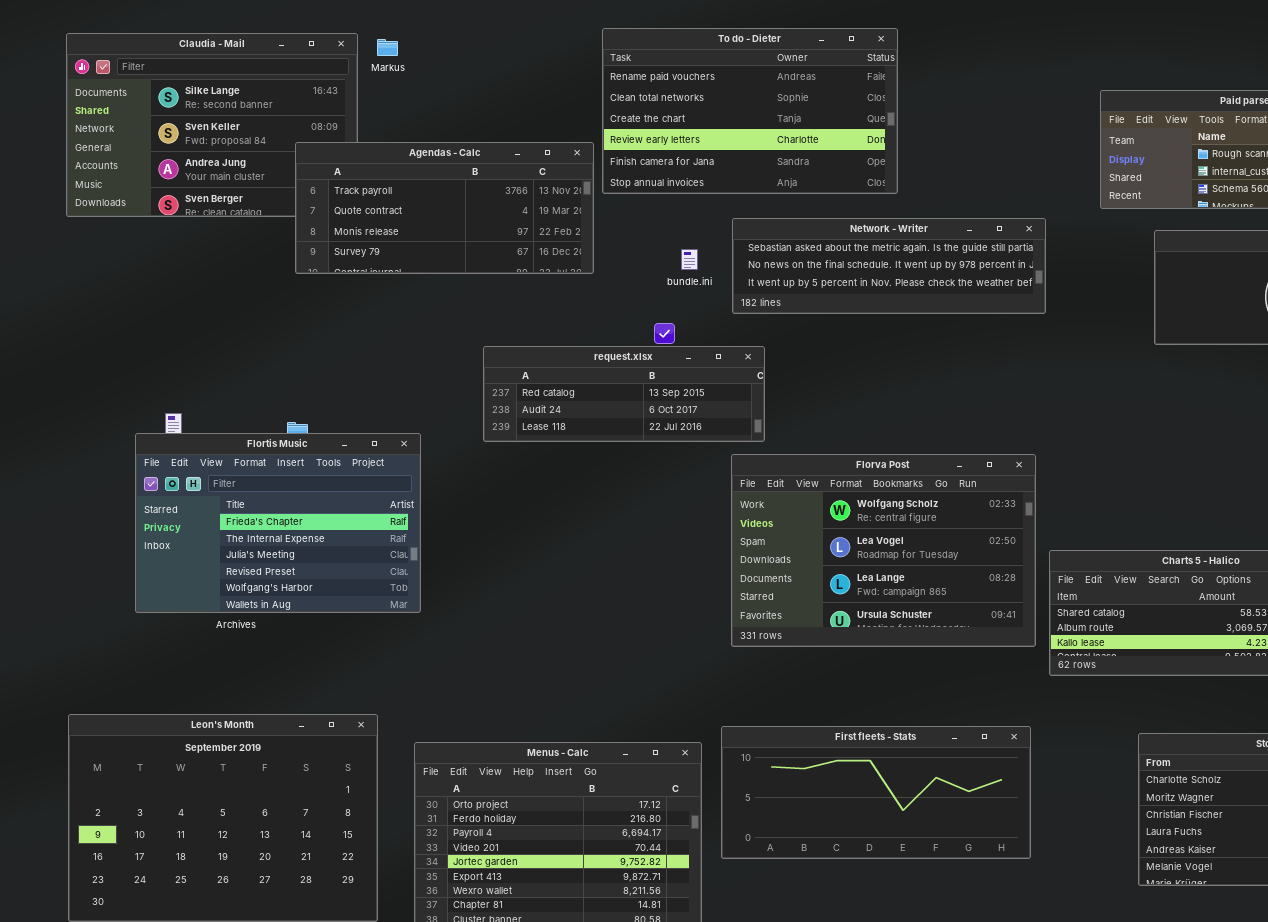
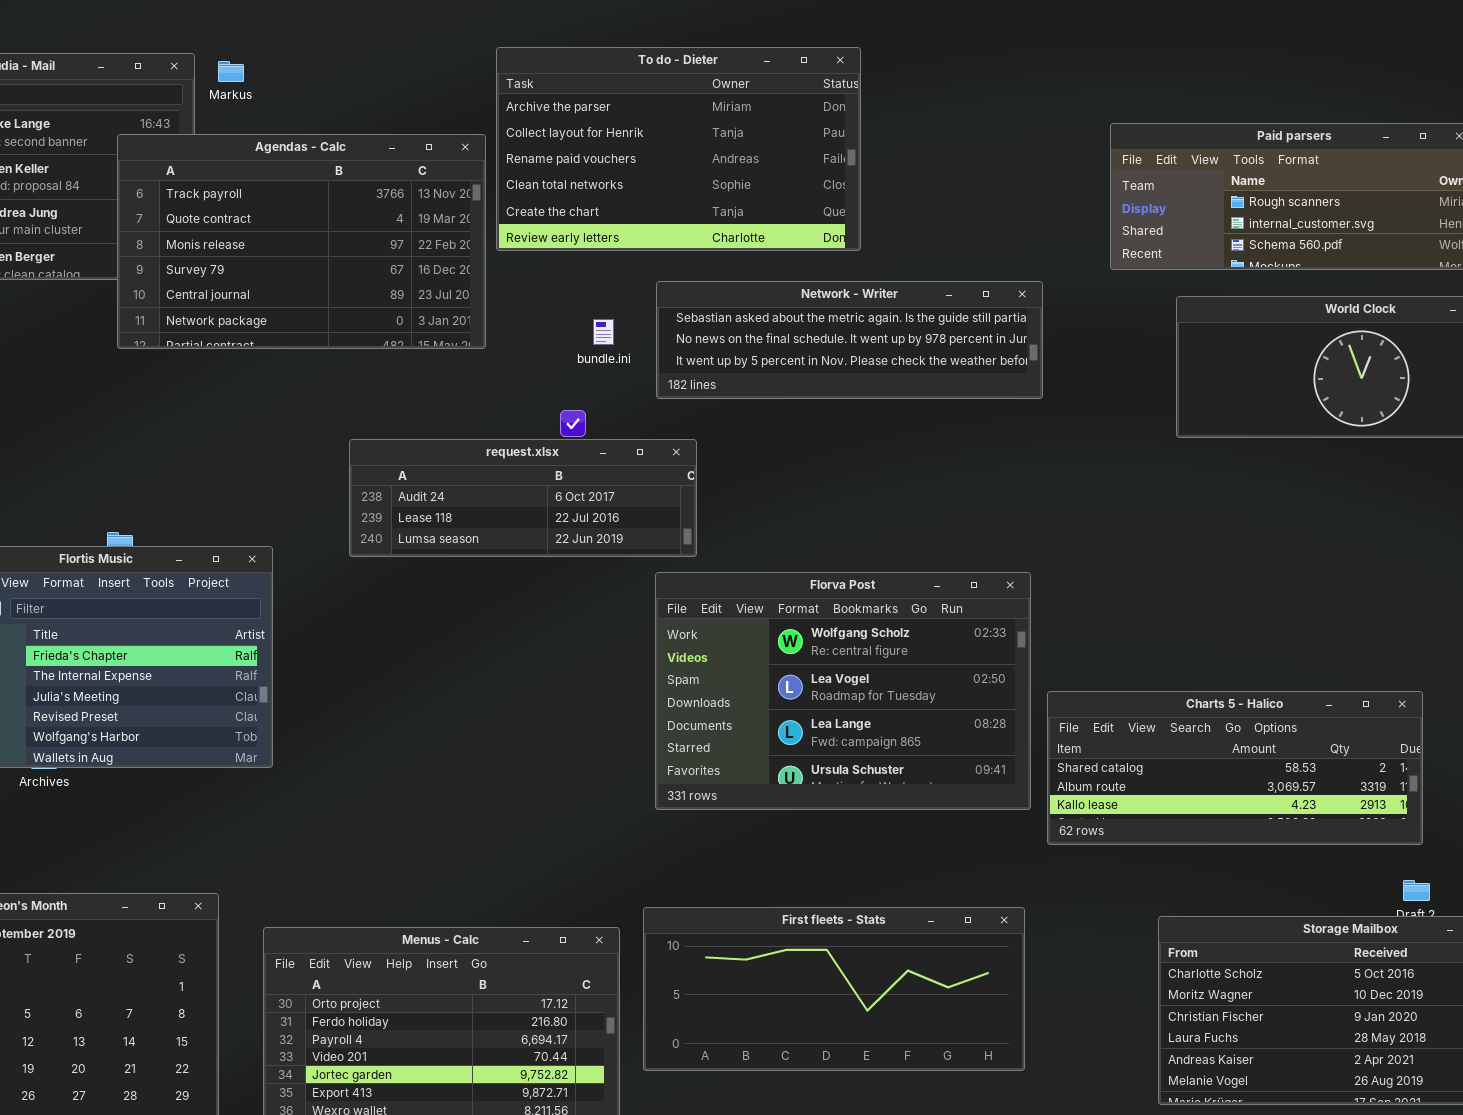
To do - Dieter: [602,28,898,194] -> [496,47,861,251], scrolled up 2 rows
Agendas - Calc: [295,142,594,274] -> [117,134,486,349], resized
request.xlsx: [483,346,765,442] -> [349,439,697,557], scrolled down 1 row

